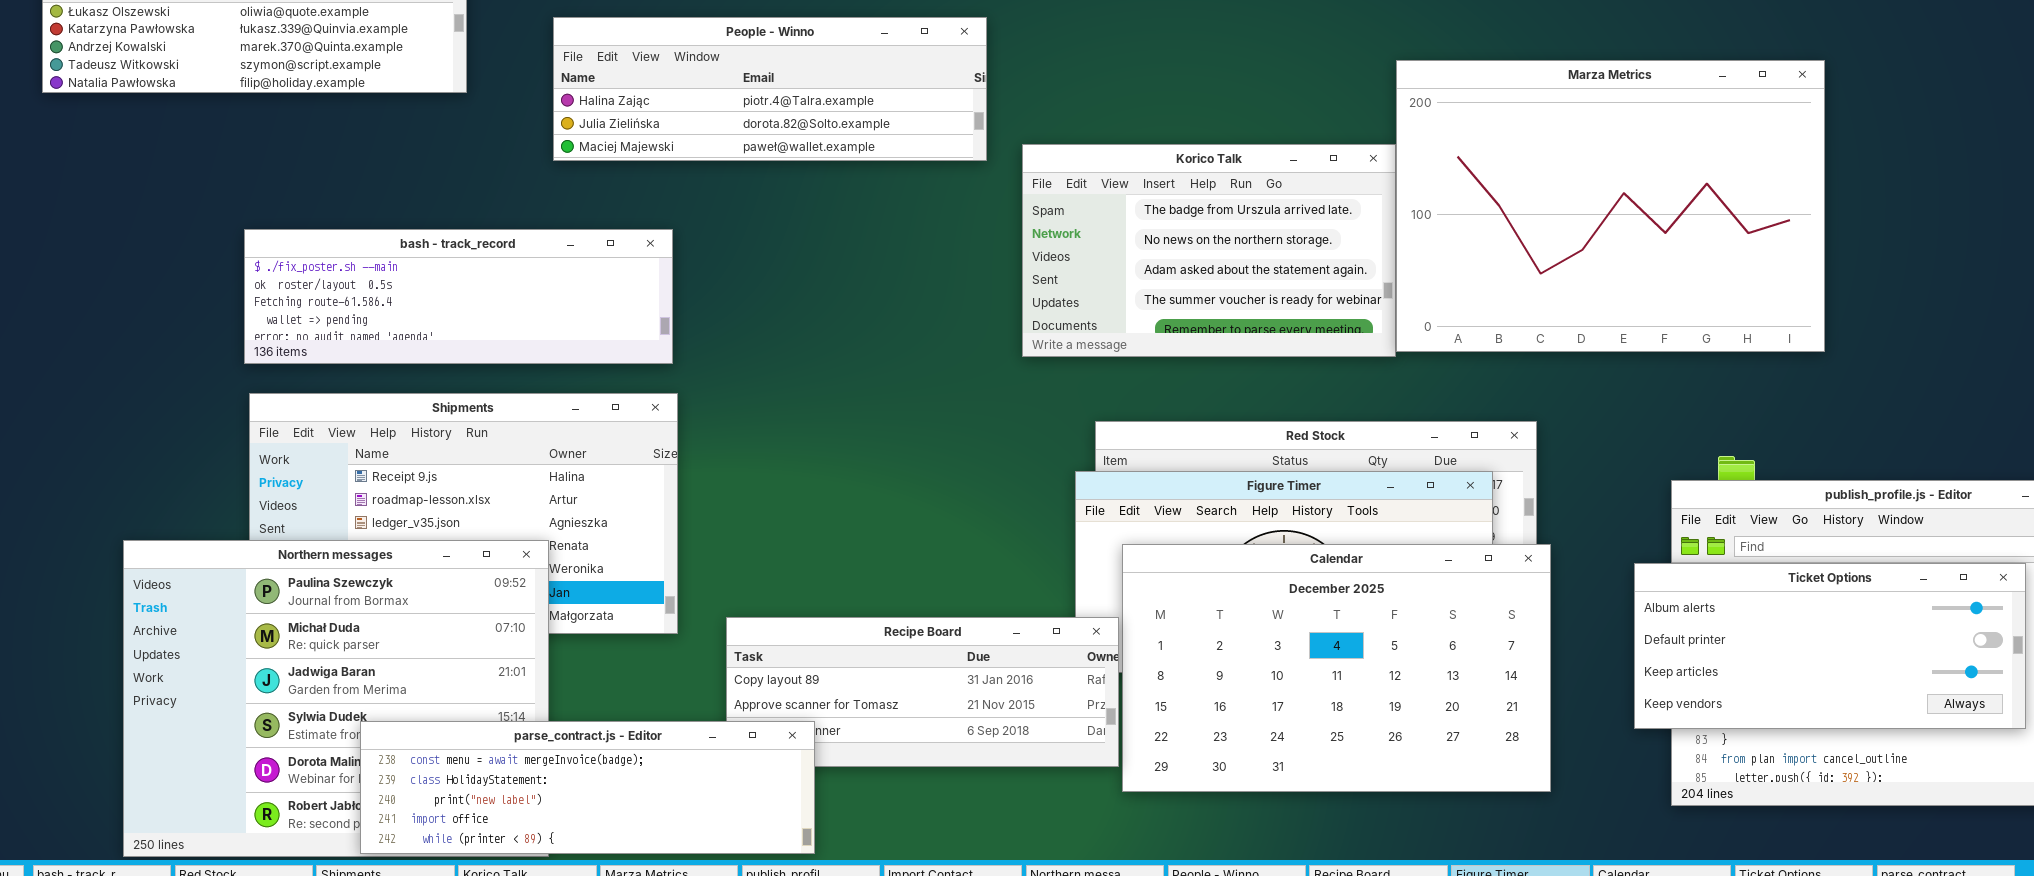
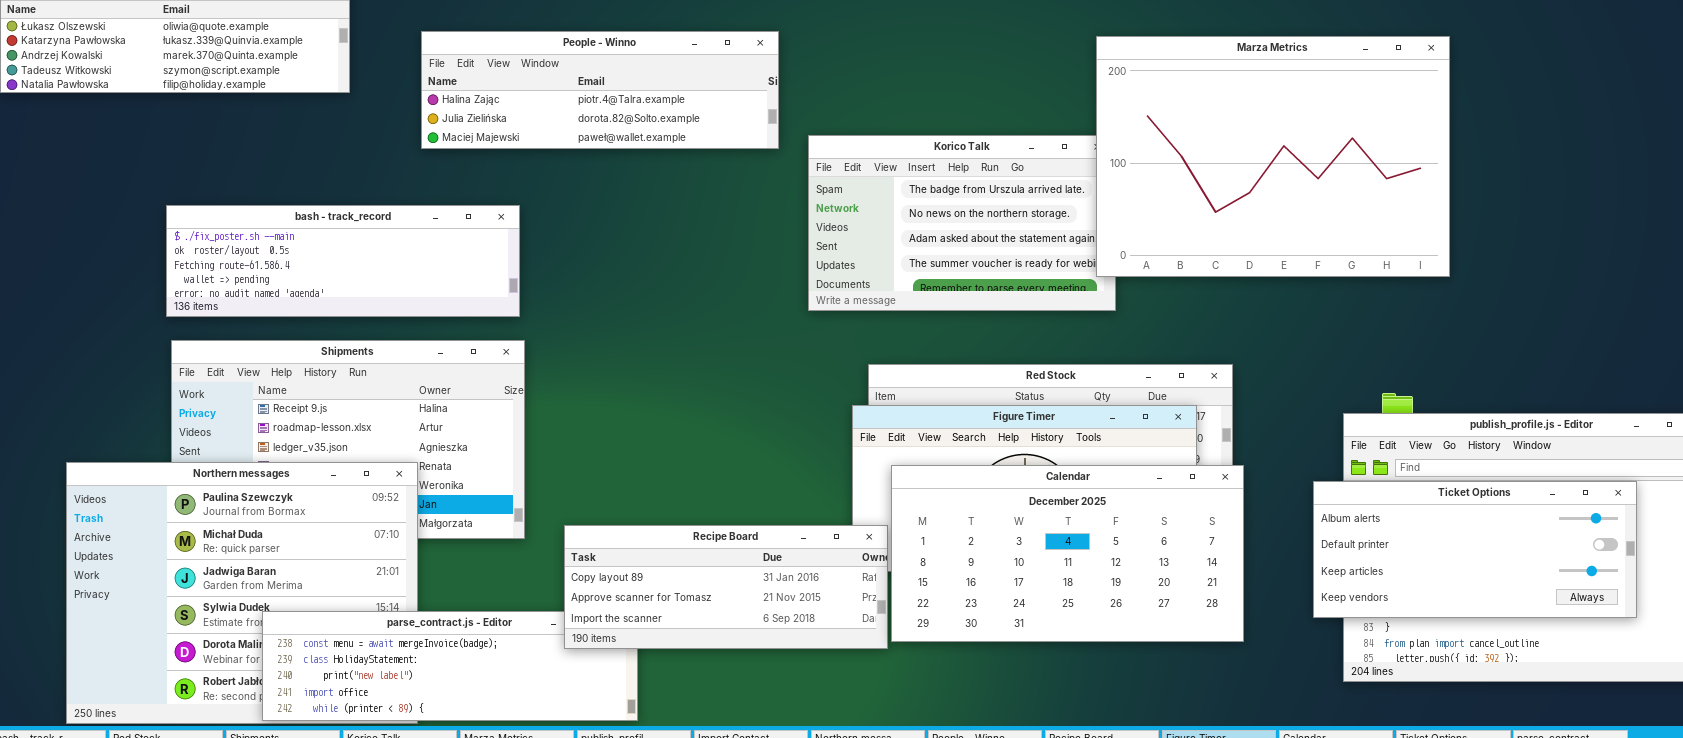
Marza Metrics: [1396,60,1825,352] -> [1096,36,1450,277], moved
Calendar: [1122,544,1551,792] -> [891,465,1244,642], resized
Recipe Board: [726,617,1119,767] -> [564,525,888,649], raised

